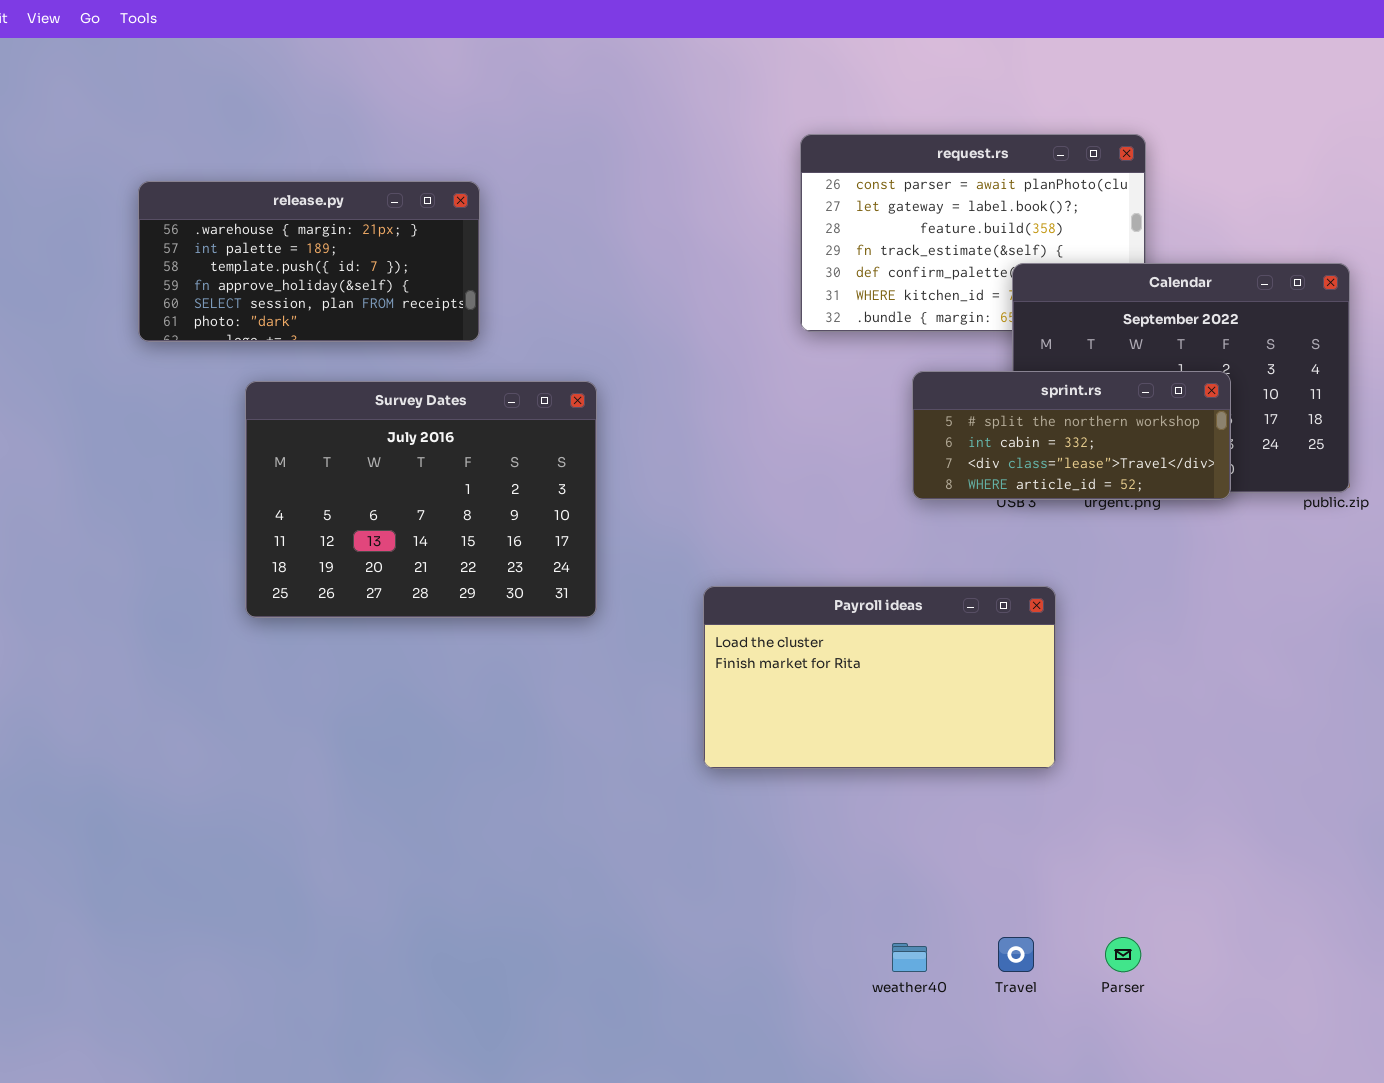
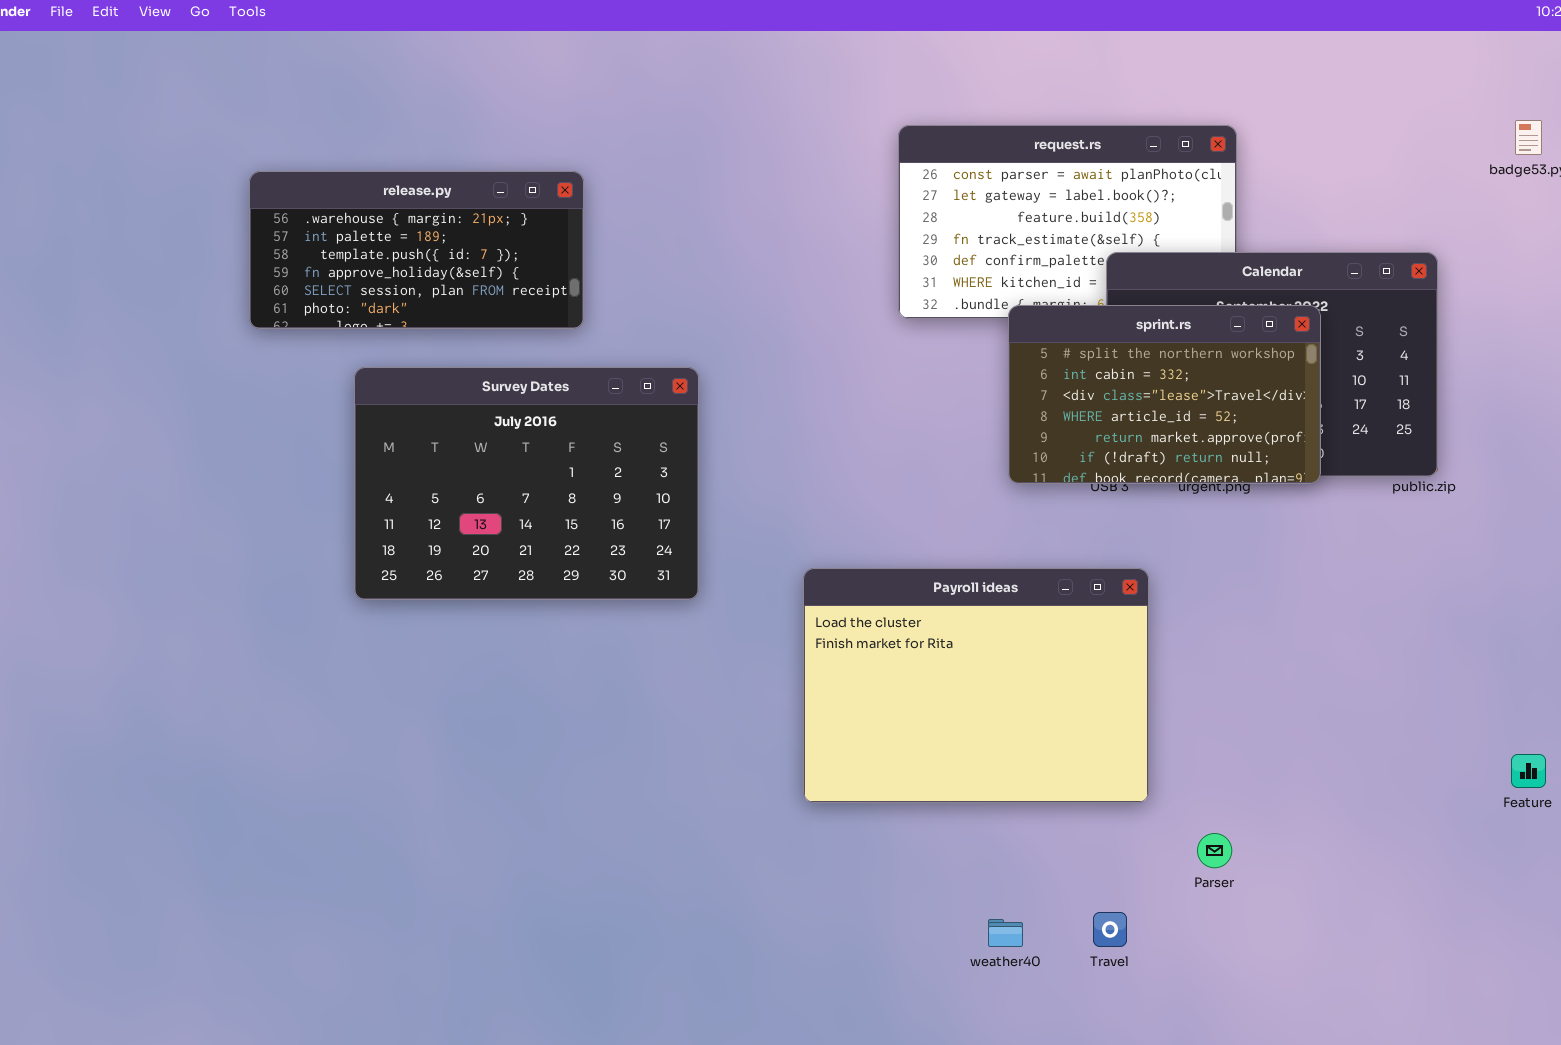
sprint.rs: [912,371,1231,500] -> [1008,305,1321,484], resized
Payroll ideas: [703,586,1056,769] -> [803,568,1149,803], resized
Parser: [1105,937,1141,972] -> [1197,833,1232,868], moved

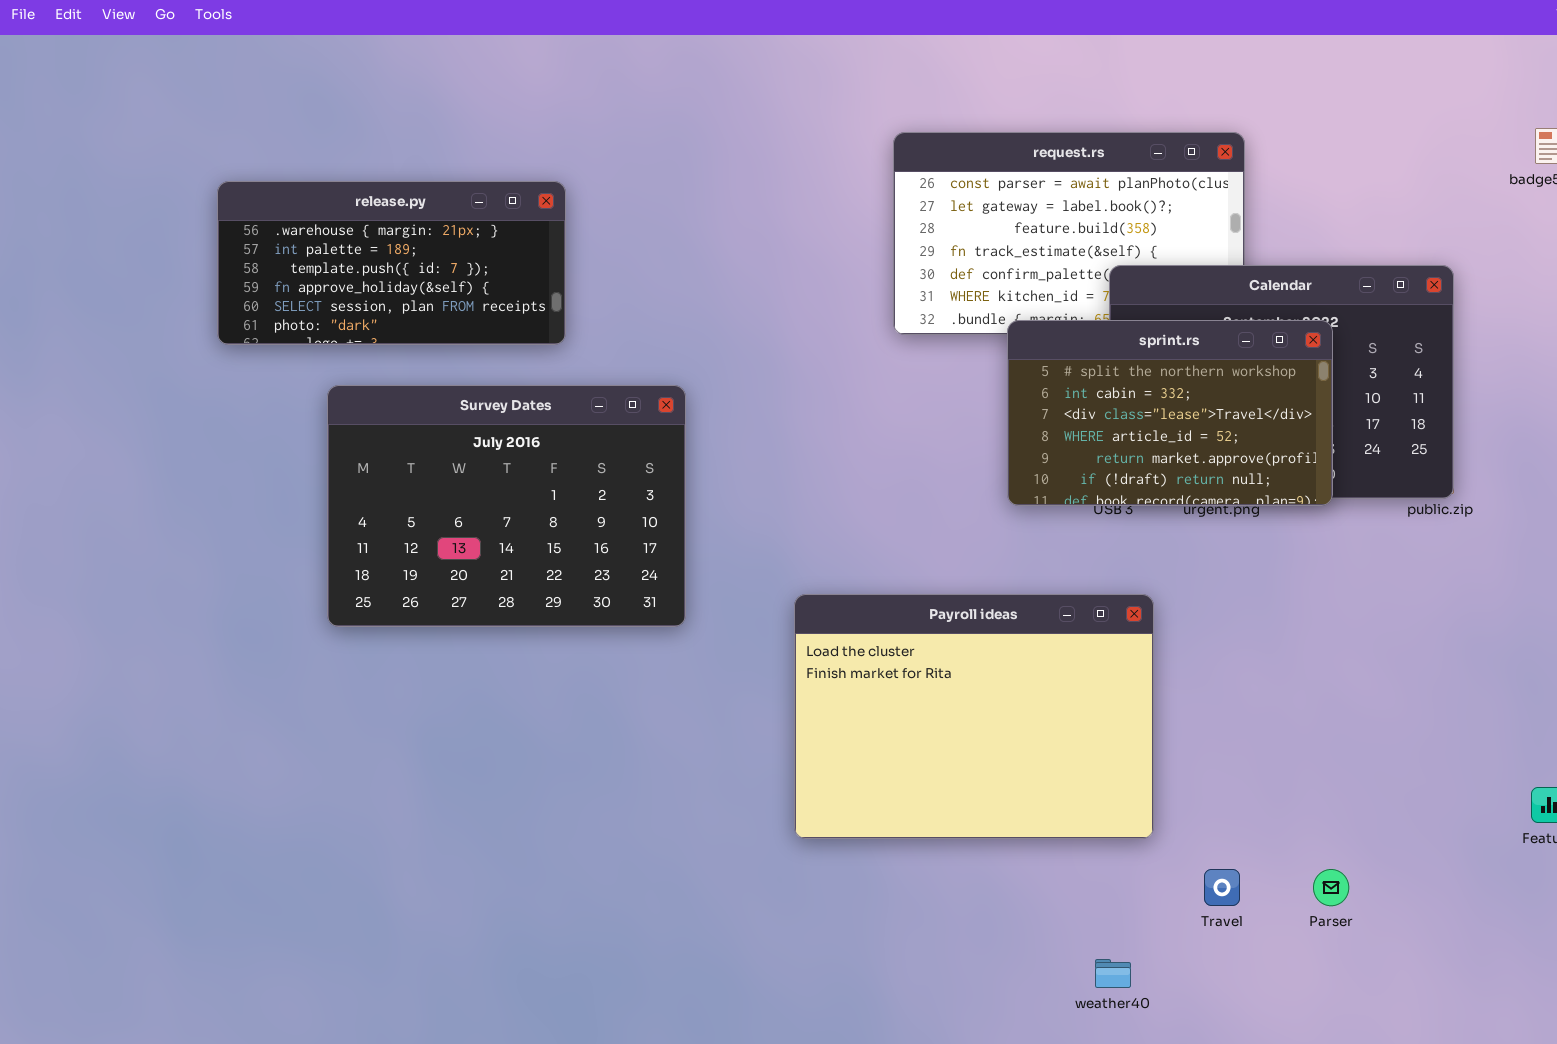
Parser: [1197,833,1232,868] -> [1313,869,1349,906], moved
Travel: [1093,912,1127,947] -> [1204,869,1240,906], moved
weather40: [988,919,1023,947] -> [1095,959,1131,988], moved

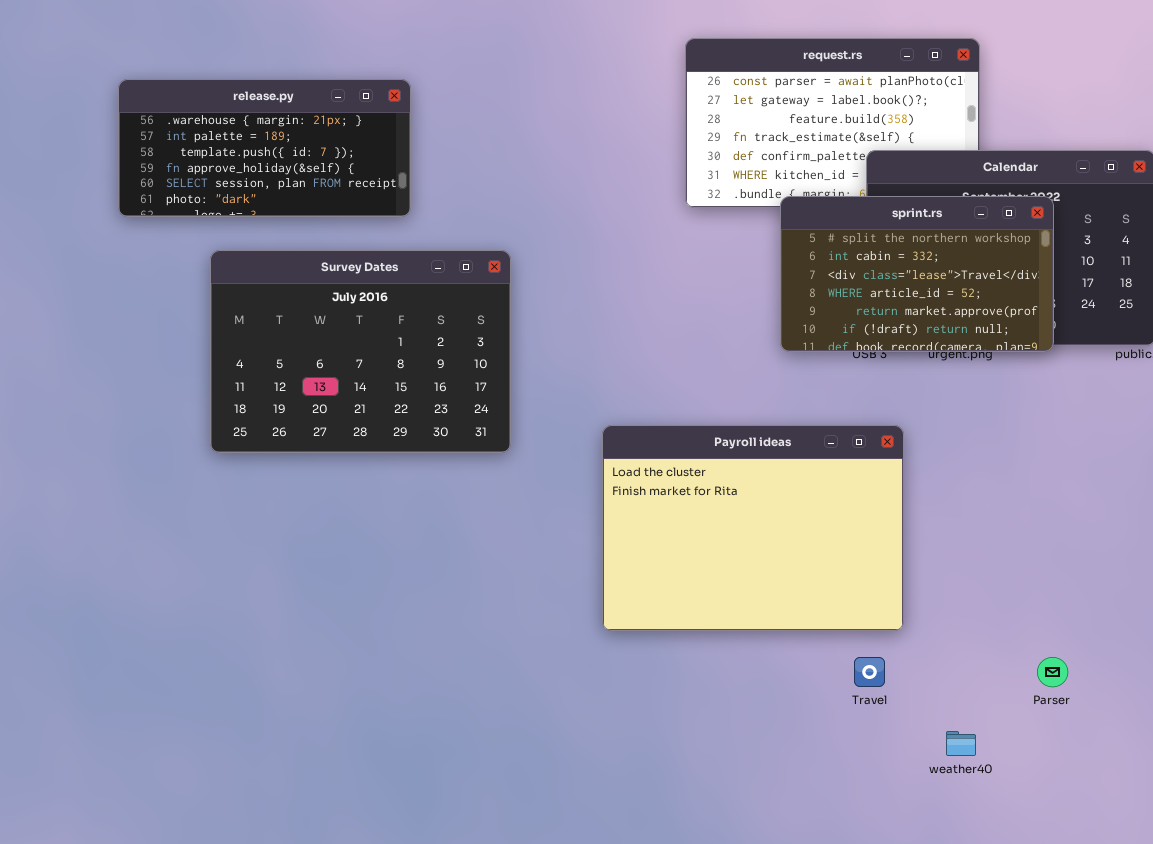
Travel: [1204,869,1240,906] -> [854,657,885,687], moved
weather40: [1095,959,1131,988] -> [946,731,976,756], moved

